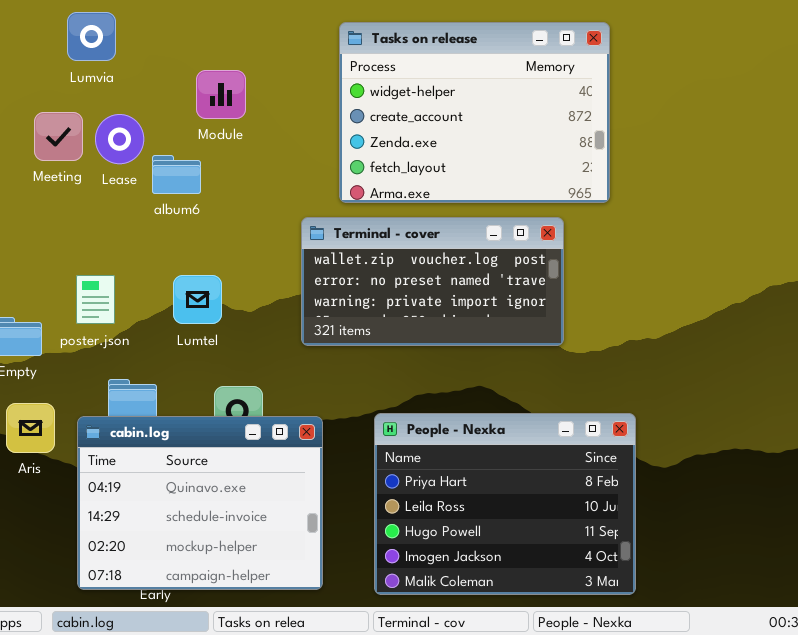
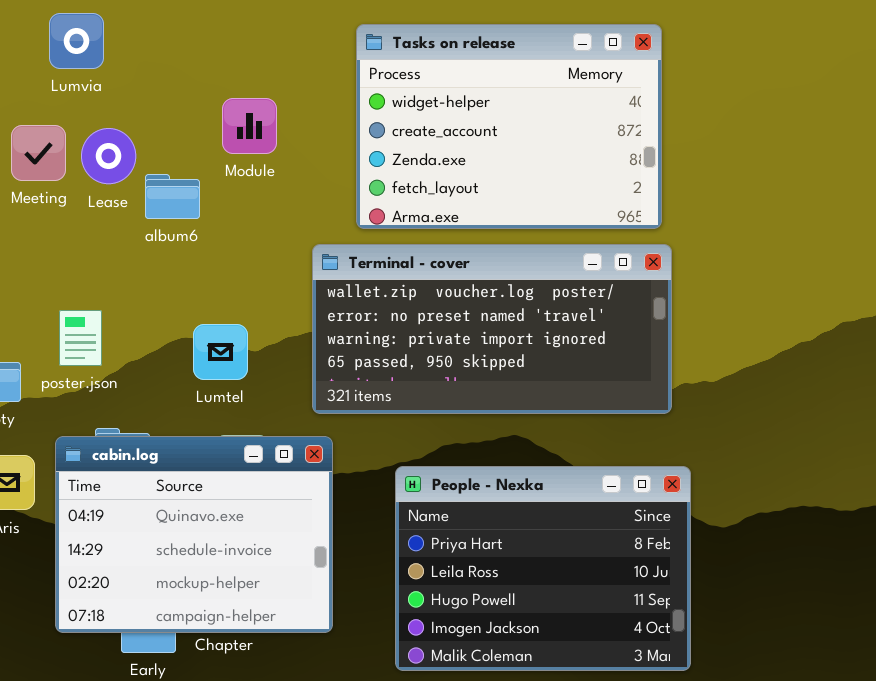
Module: [196,70,246,119] -> [222,98,277,154], moved
Terminal - cover: [301,217,564,346] -> [312,244,672,414], resized
Lumtel: [173,275,222,324] -> [193,324,248,380], moved
cabin.log: [77,416,323,590] -> [55,436,333,633], moved

